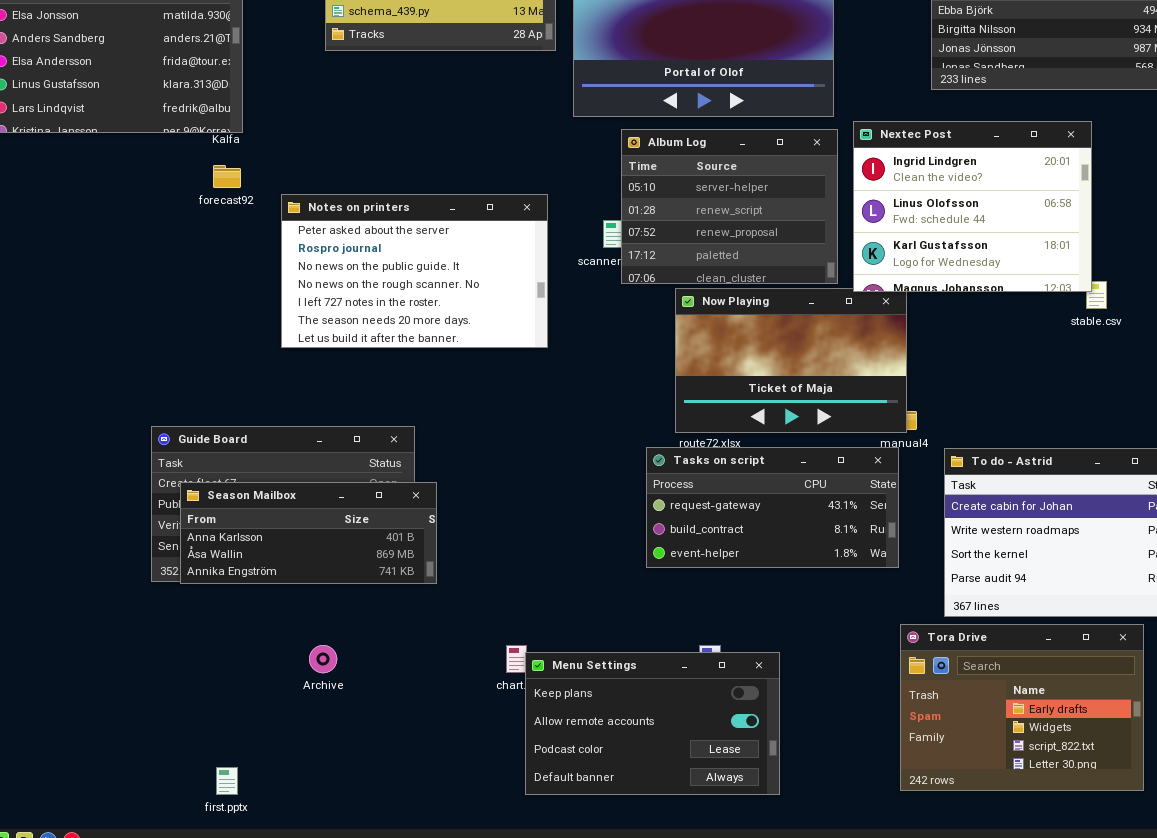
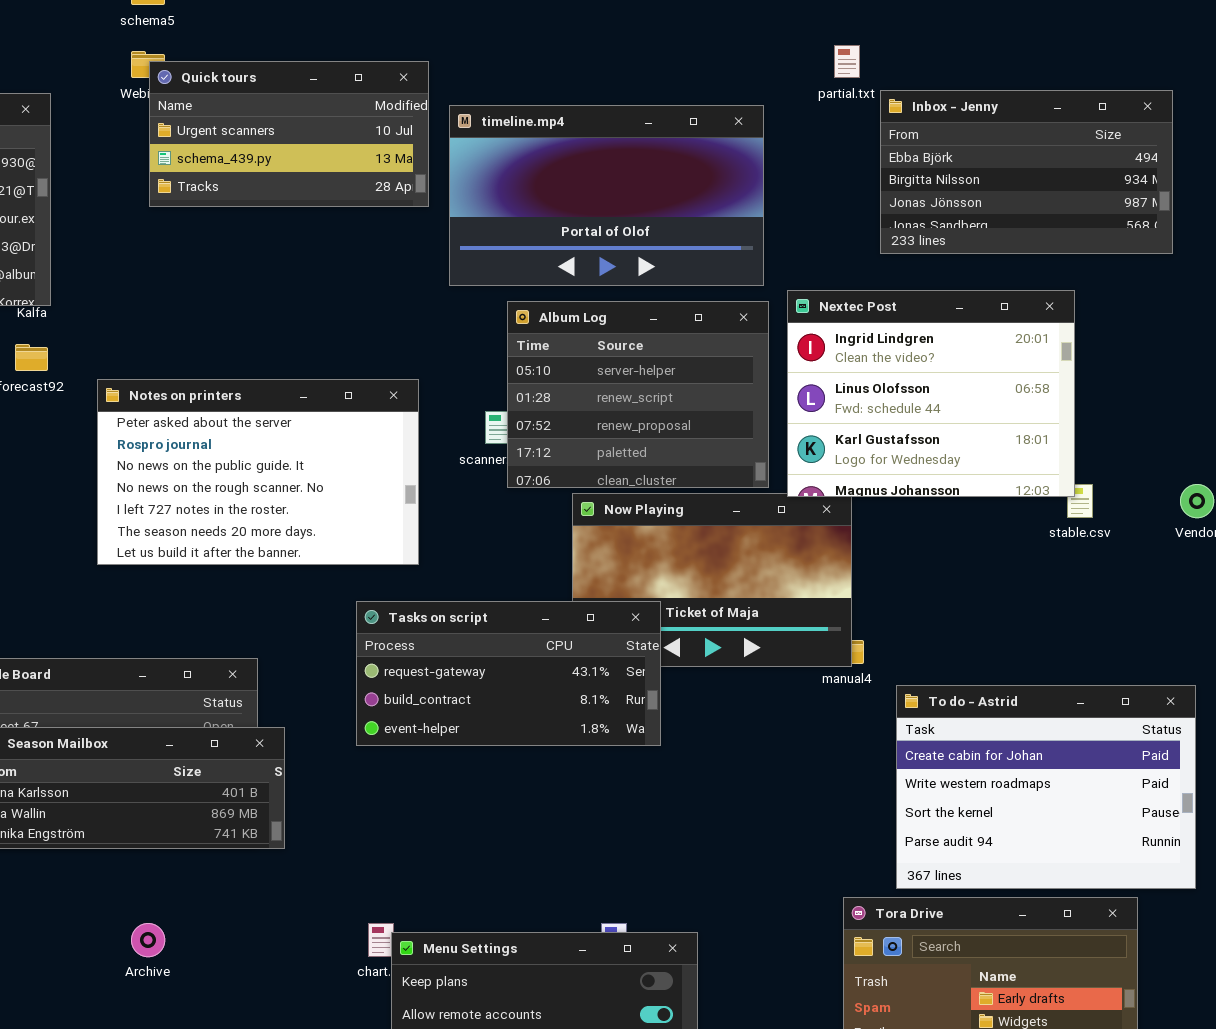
Tasks on script: [646,447,899,568] -> [356,601,661,746], moved

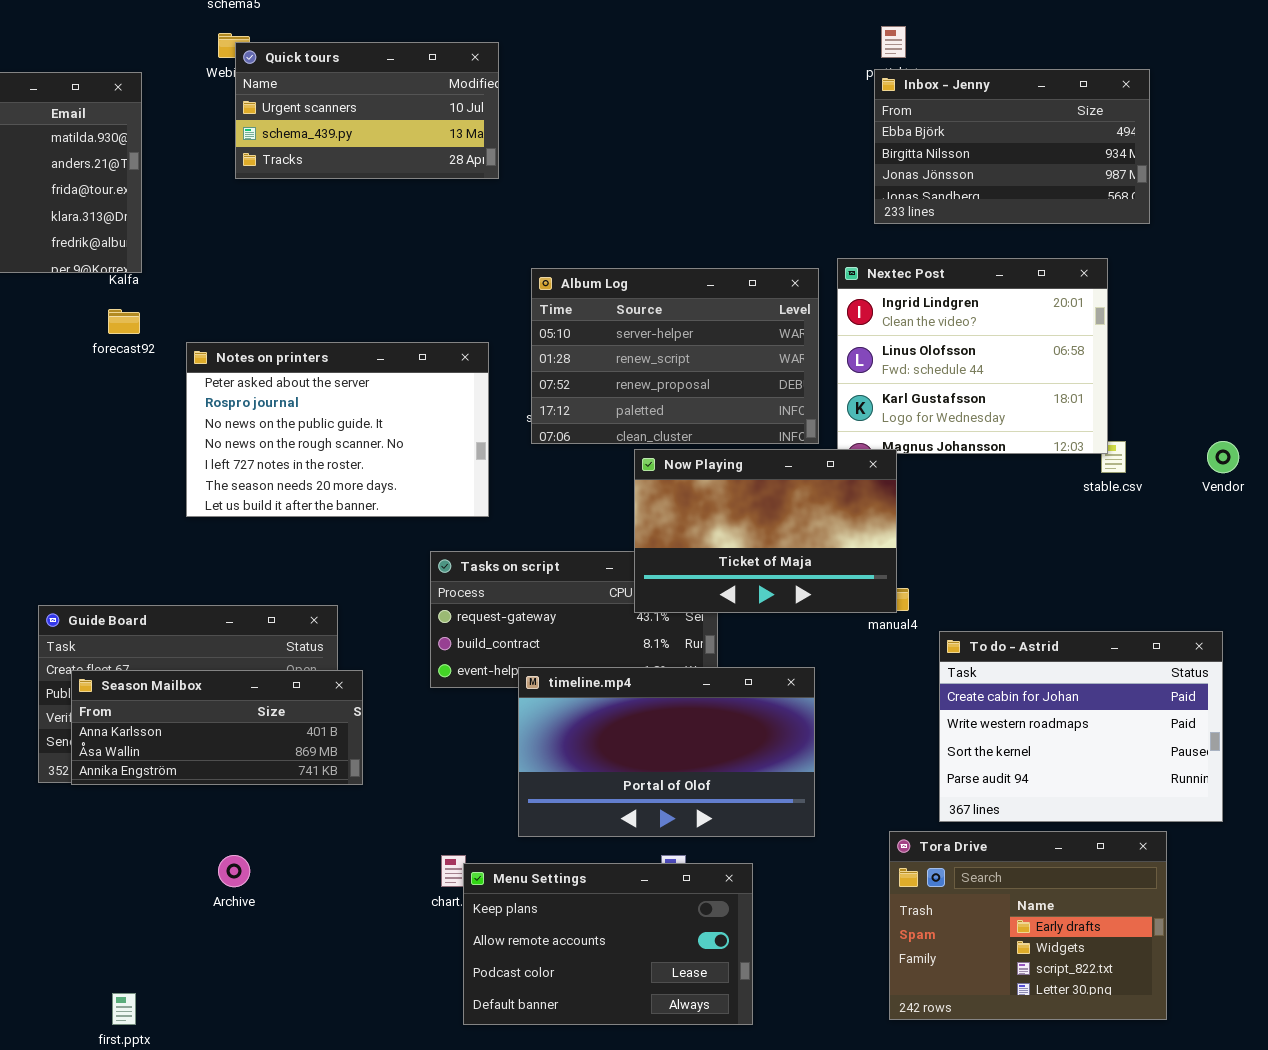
Inbox - Jenny: [880,90,1173,254] -> [874,69,1150,224], moved
timeline.mp4: [449,105,764,286] -> [518,667,815,837], moved
Album Log: [507,301,769,488] -> [531,268,819,444], resized
Now Playing: [572,493,852,667] -> [634,449,897,613], raised

